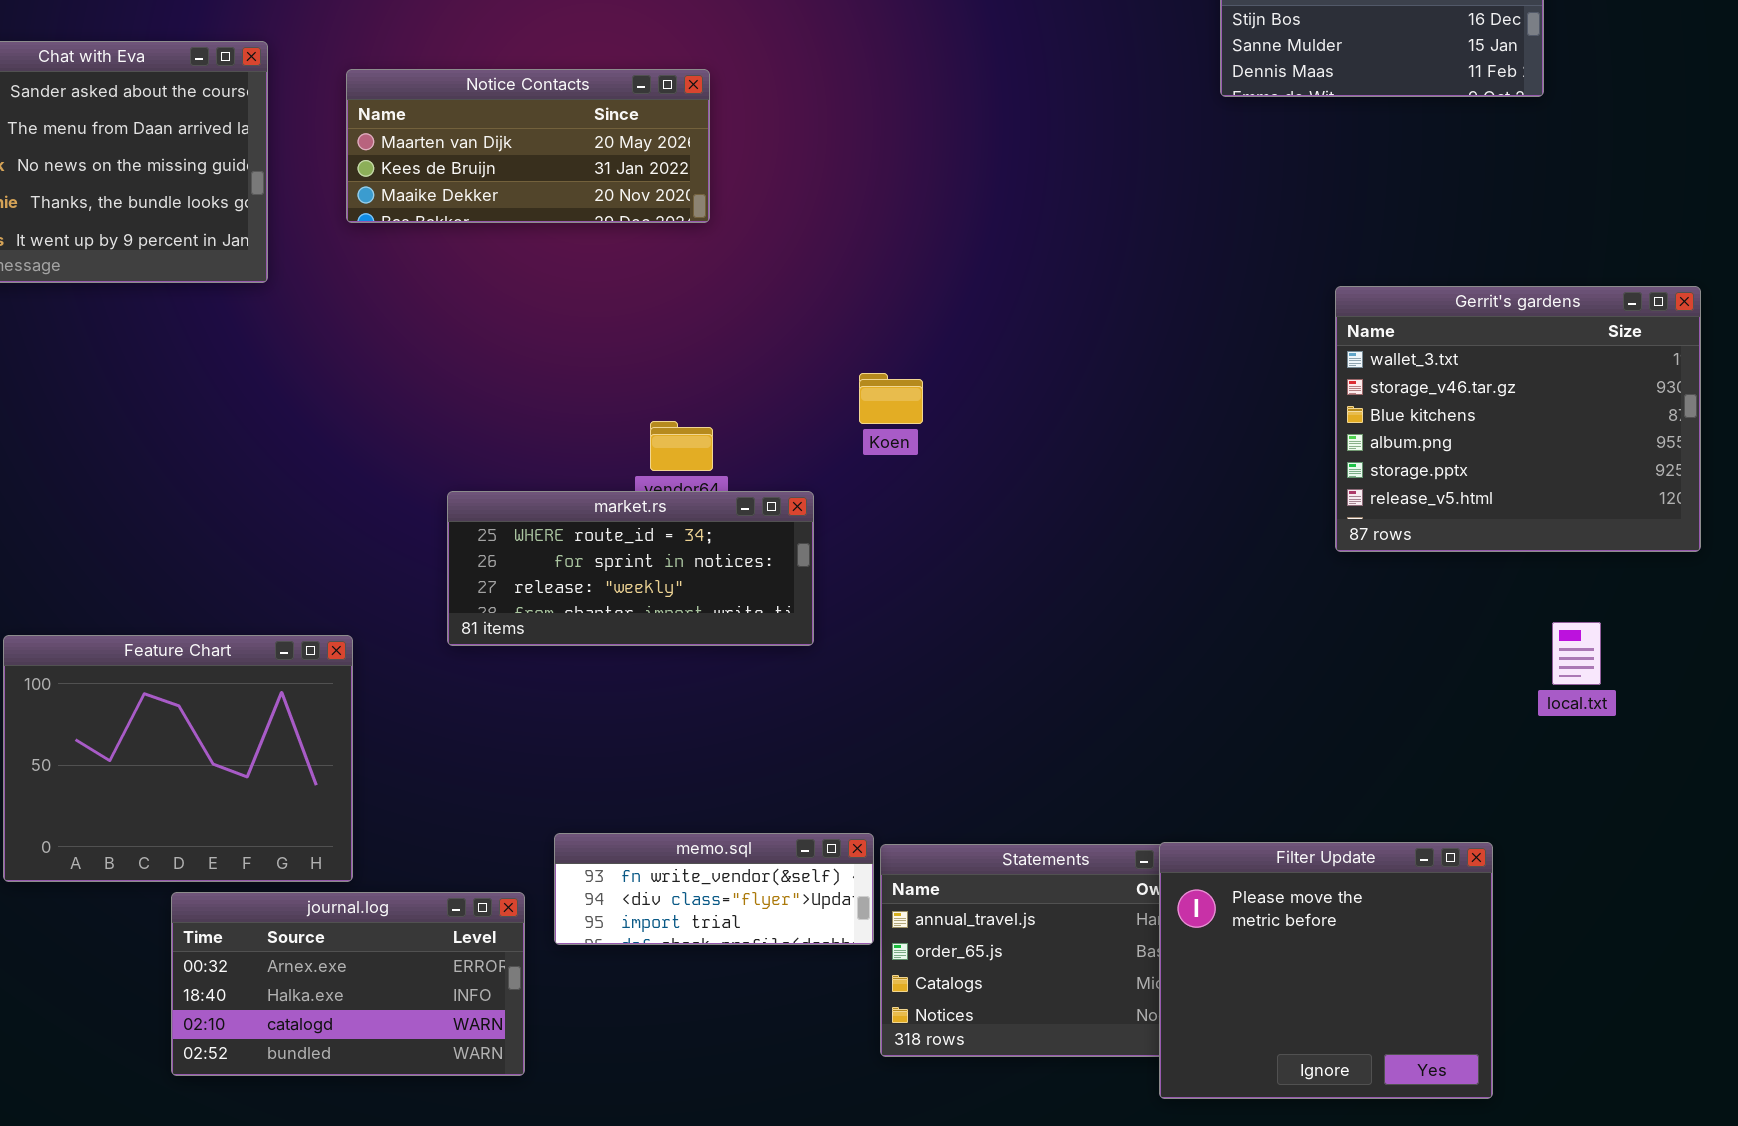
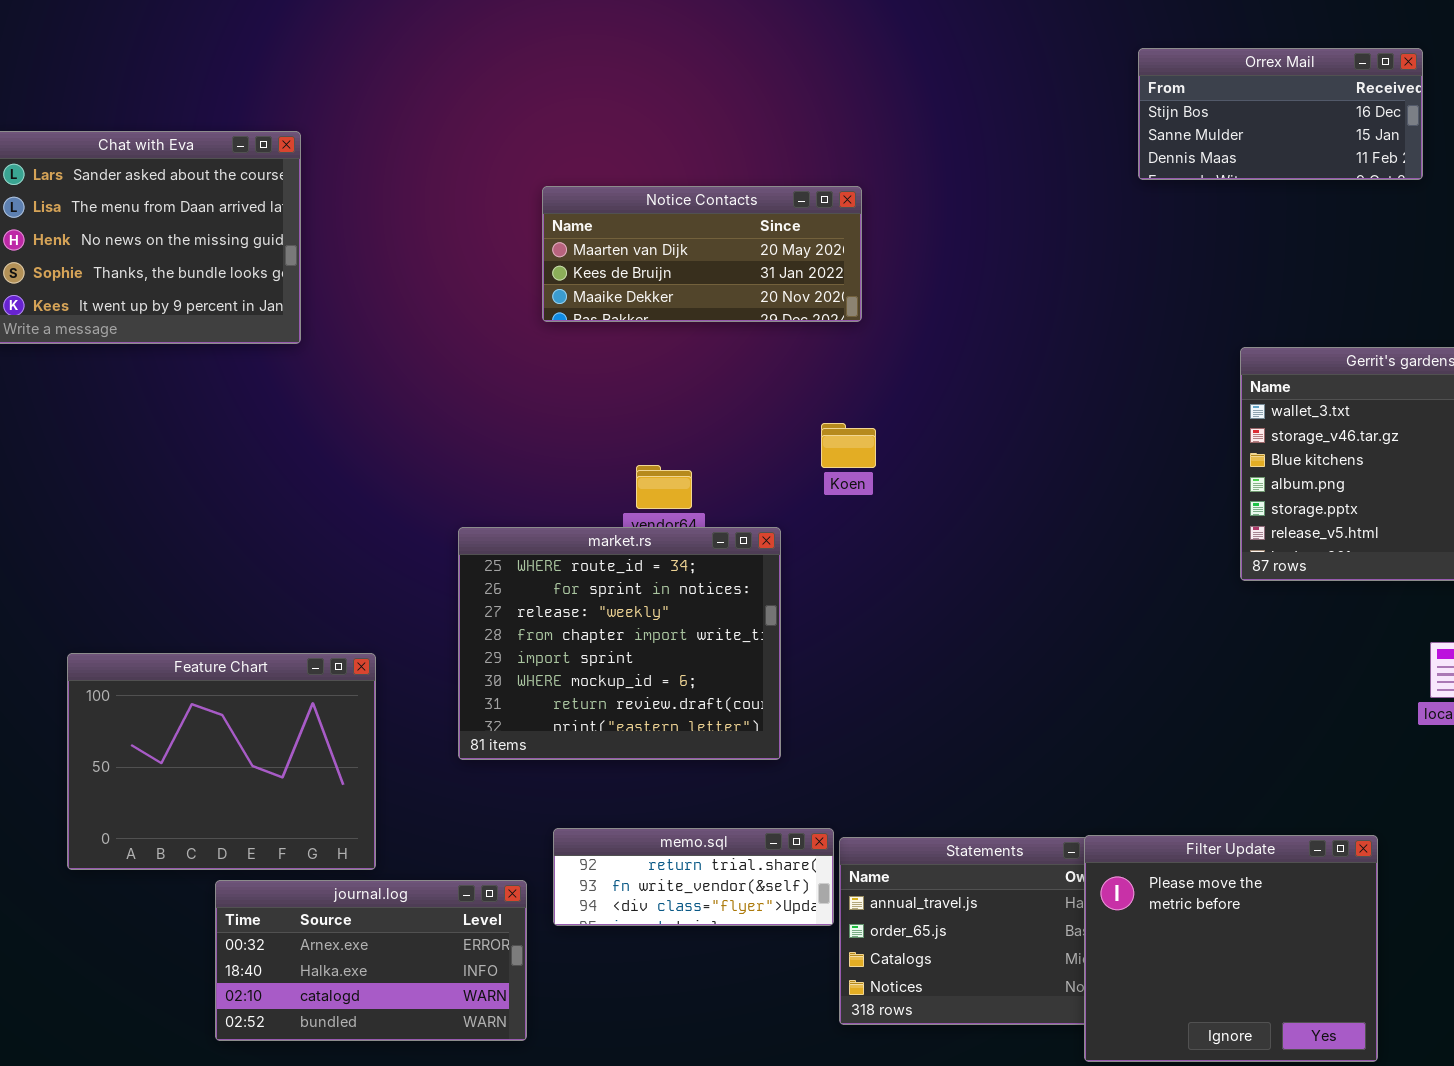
Notice Contacts: [346,69,710,223] -> [542,186,862,322], moved
market.rs: [447,491,814,646] -> [458,527,781,760], resized
memo.sql: [554,833,874,945] -> [553,828,834,926], scrolled up 1 row

